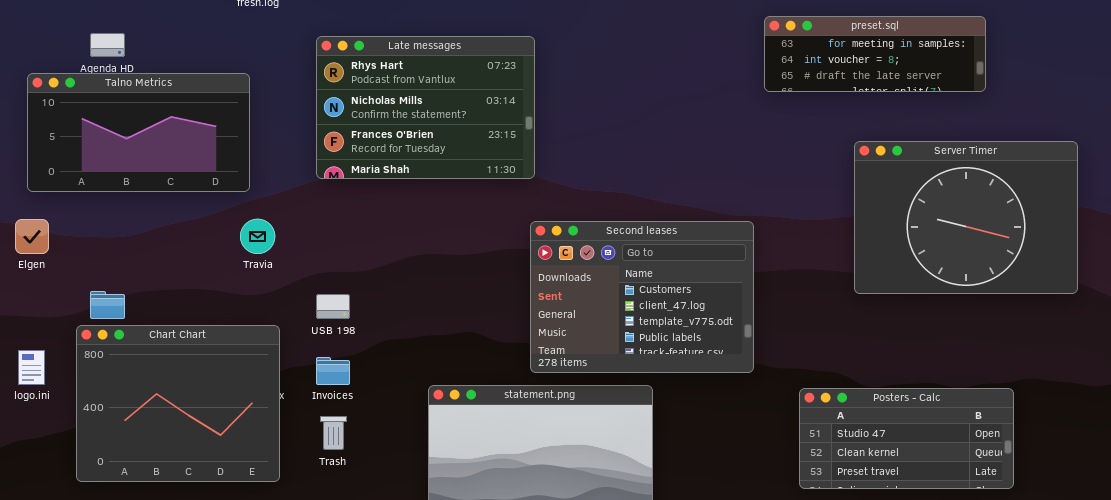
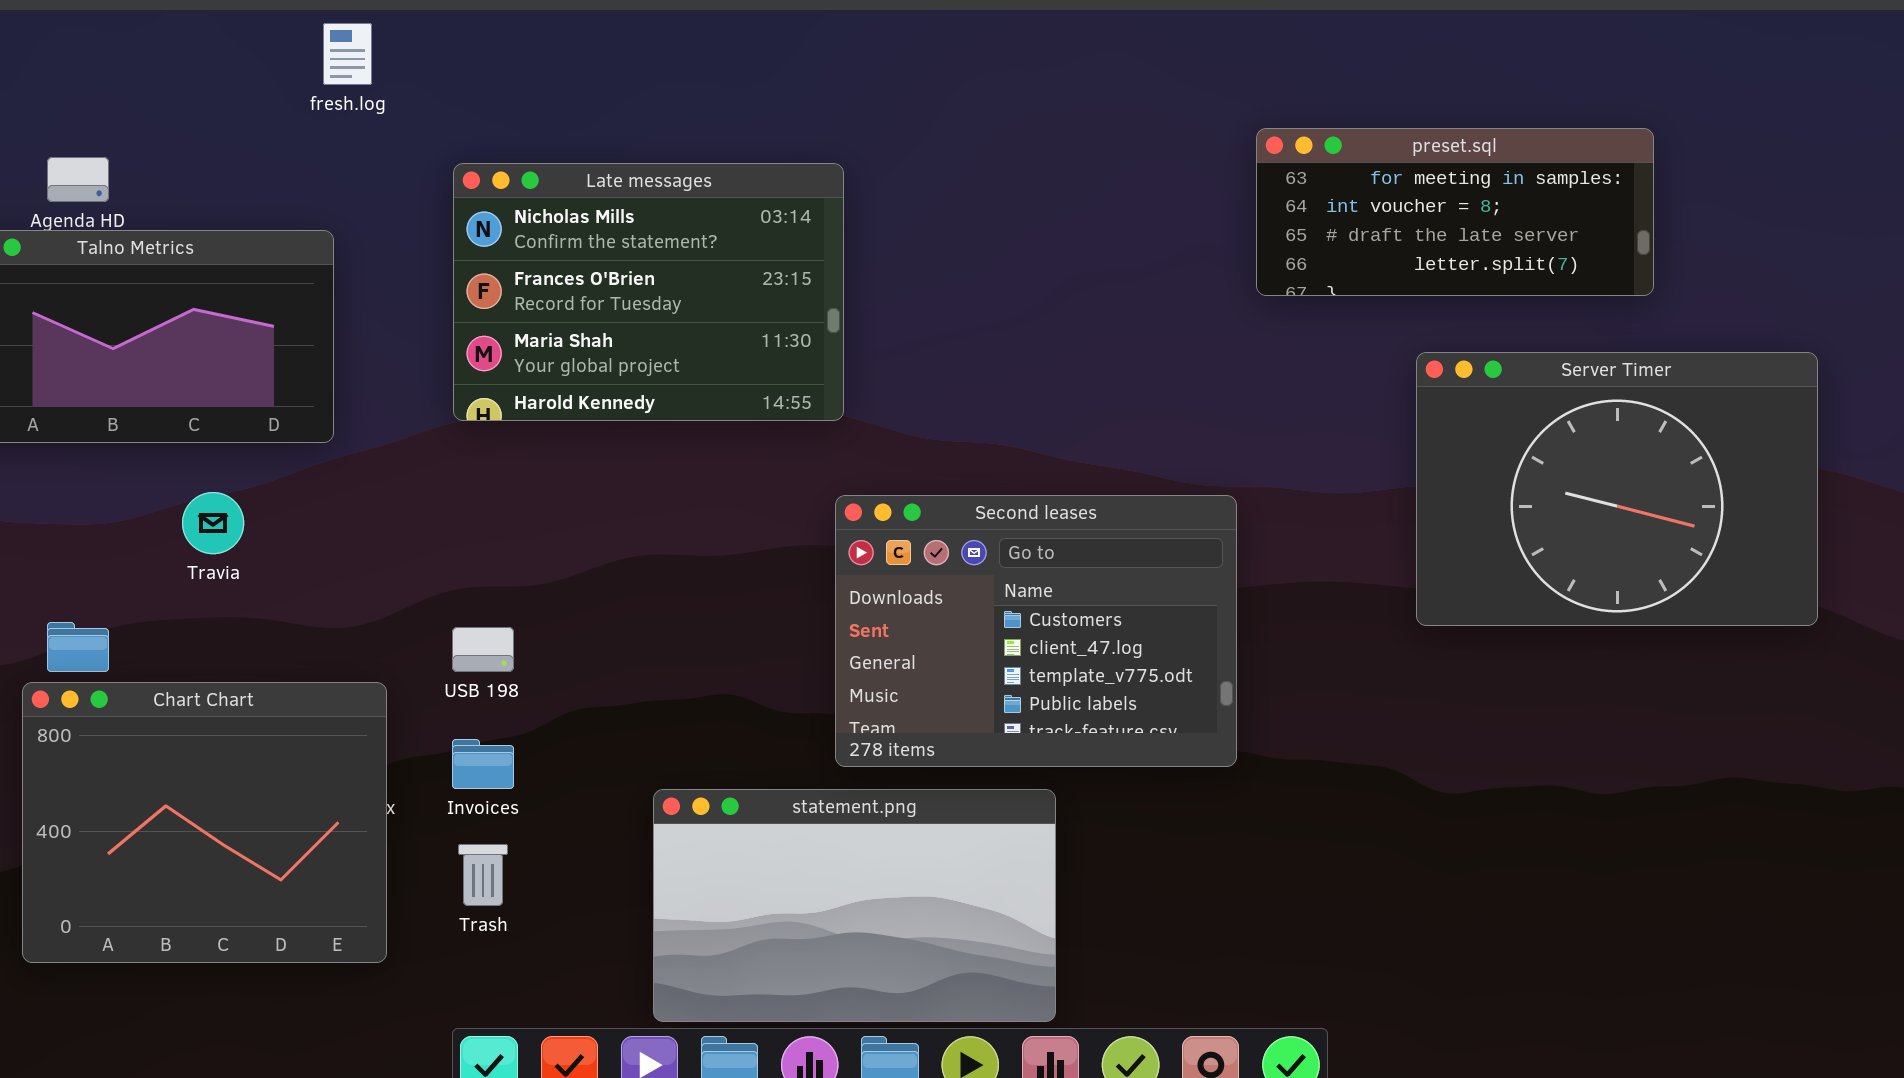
preset.sql: [764,16,986,92] -> [1256,128,1654,296], resized
Late messages: [316,36,535,179] -> [453,163,844,421], scrolled down 1 row
Travia: [240,219,275,254] -> [182,492,244,554], moved
Posters - Calc: [799,388,1014,489] -> none, closed

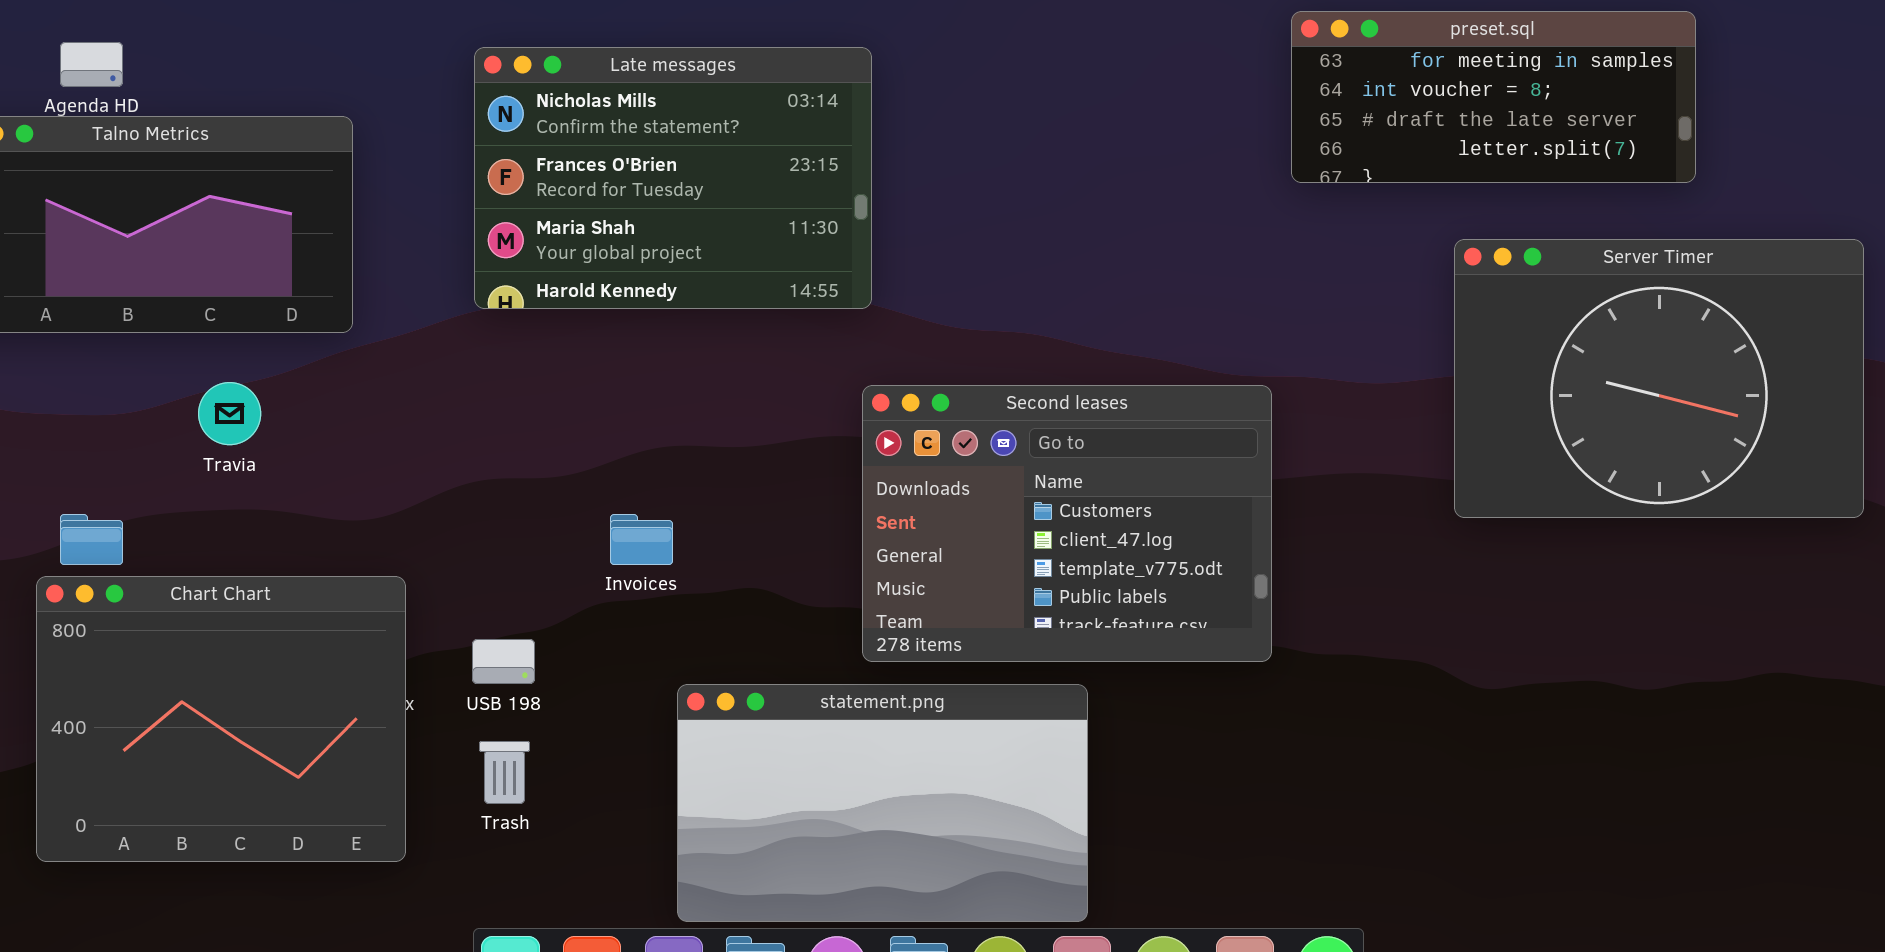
USB 198: [452,627,514,672] -> [472,639,535,684], moved
Invoices: [452,739,514,789] -> [610,514,673,565], moved

